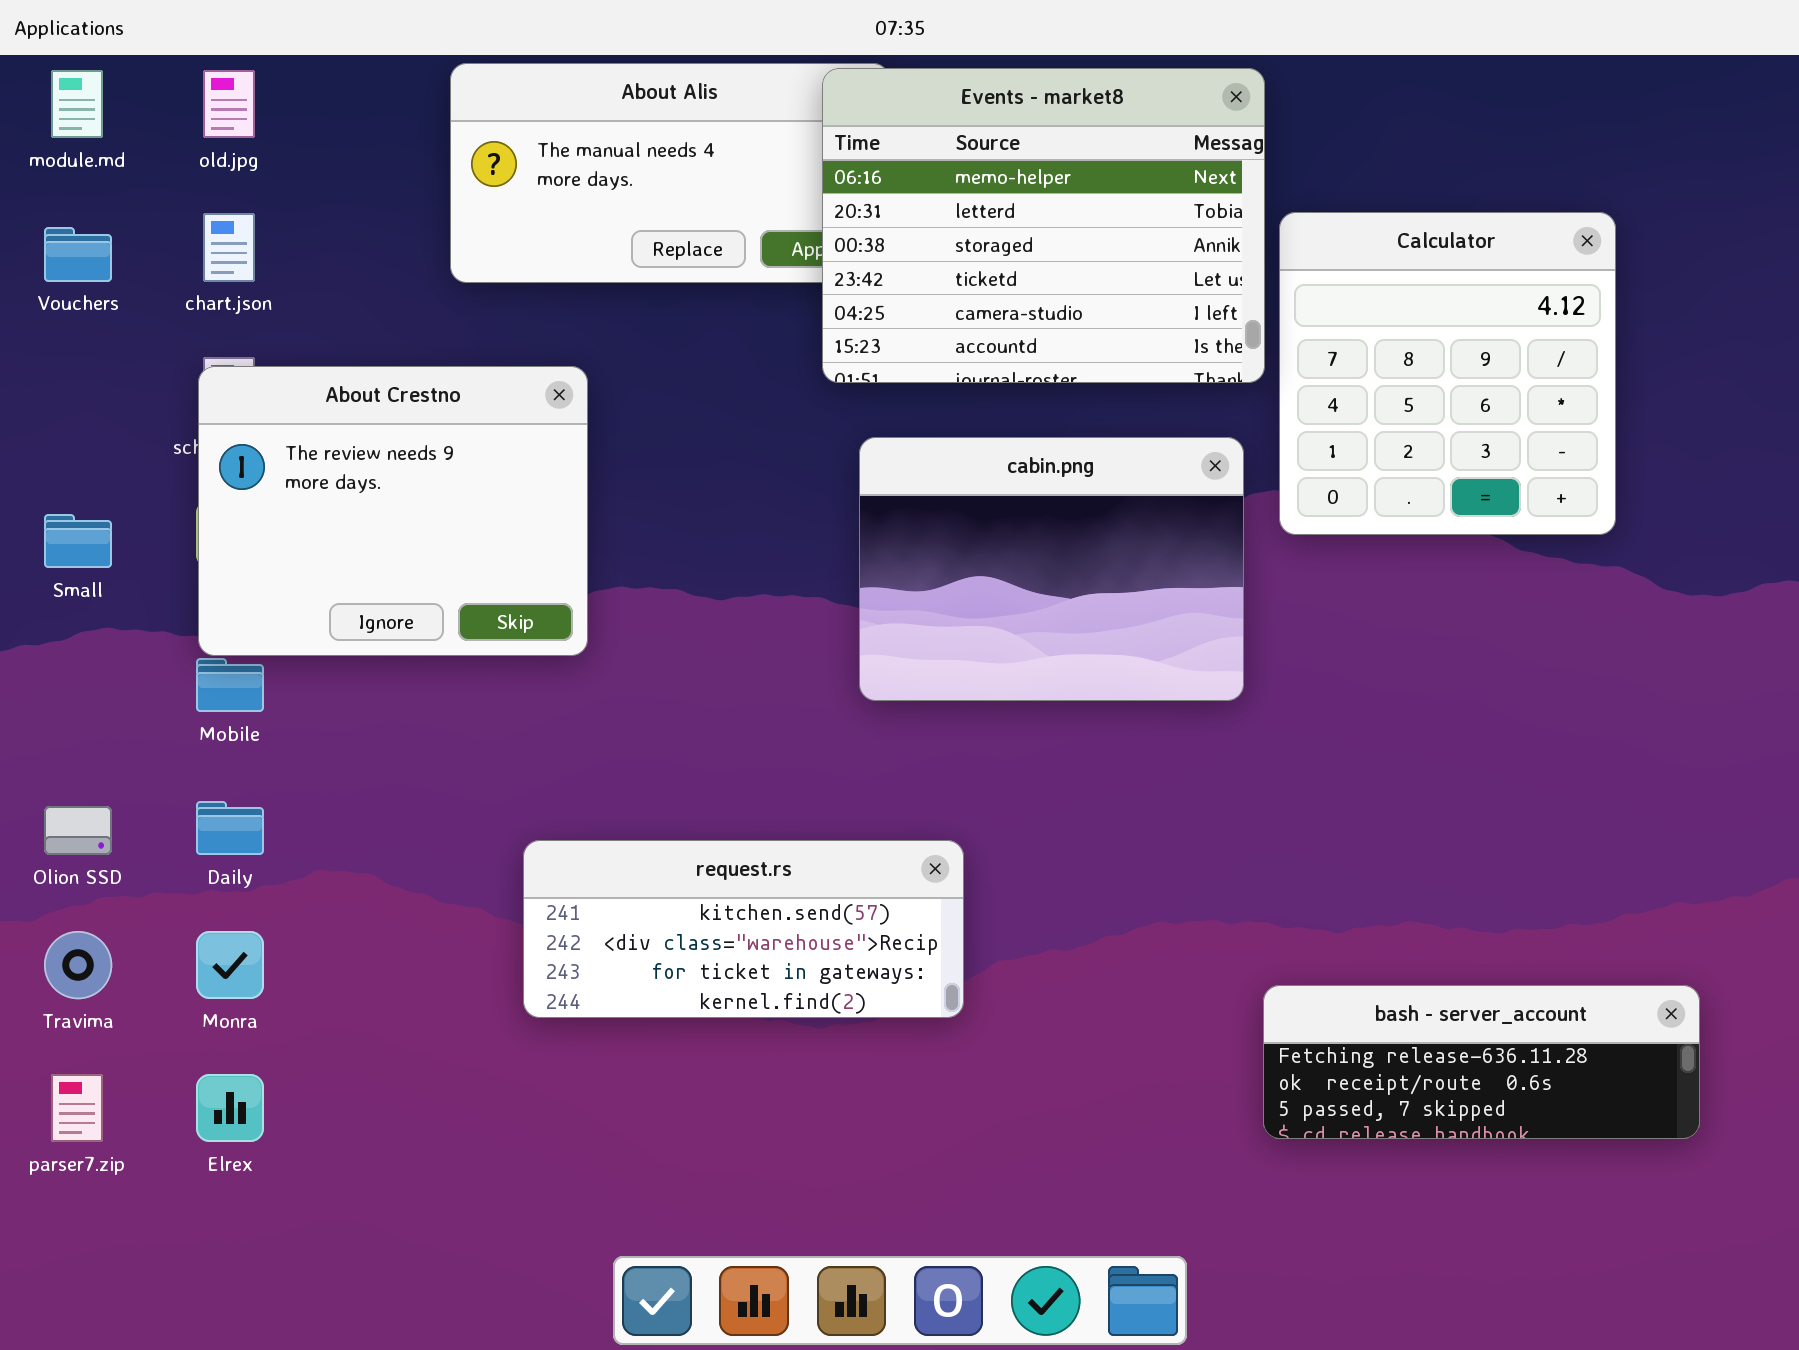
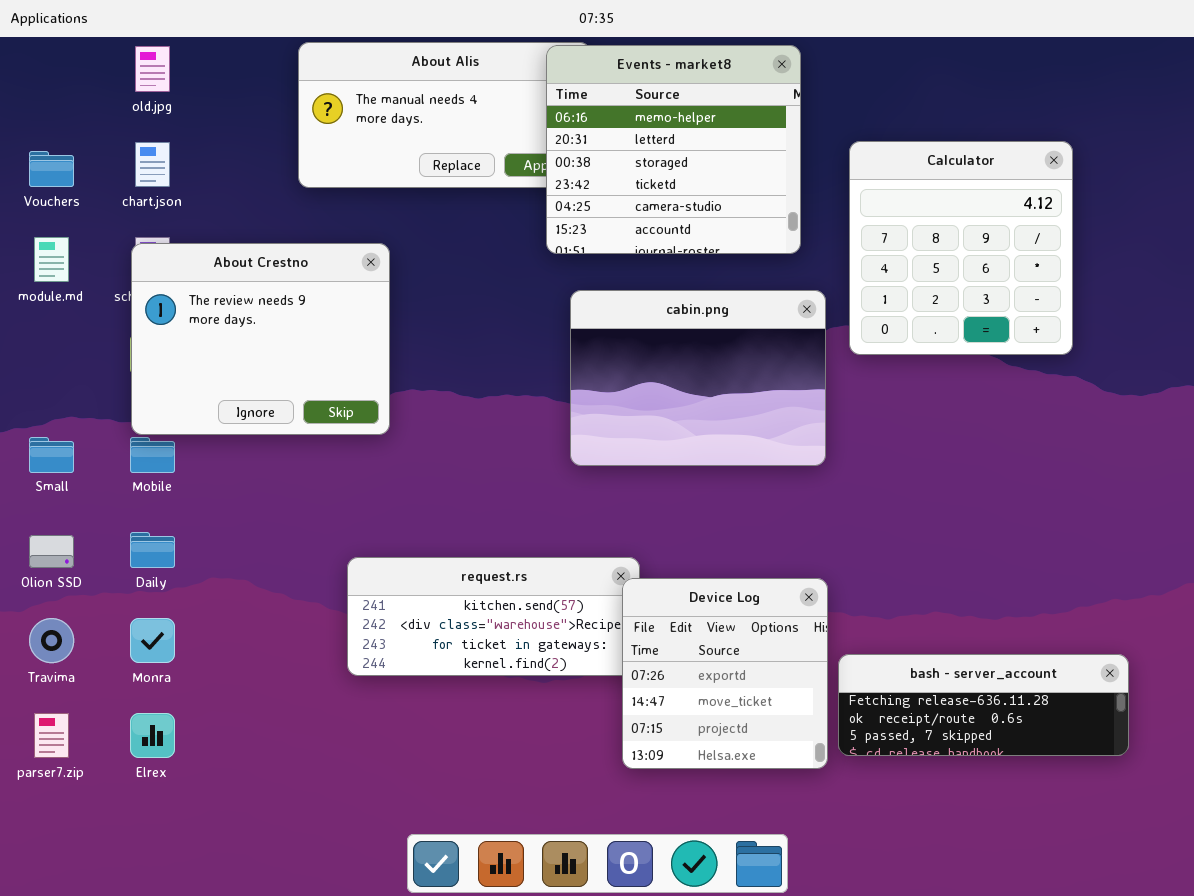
Events - market8: [822,68,1265,383] -> [546,45,801,254], resized
module.md: [51,70,103,138] -> [34,237,69,282], moved
Small: [44,514,112,568] -> [29,437,74,473], moved
Device Log: none -> [622,578,828,769], opened

